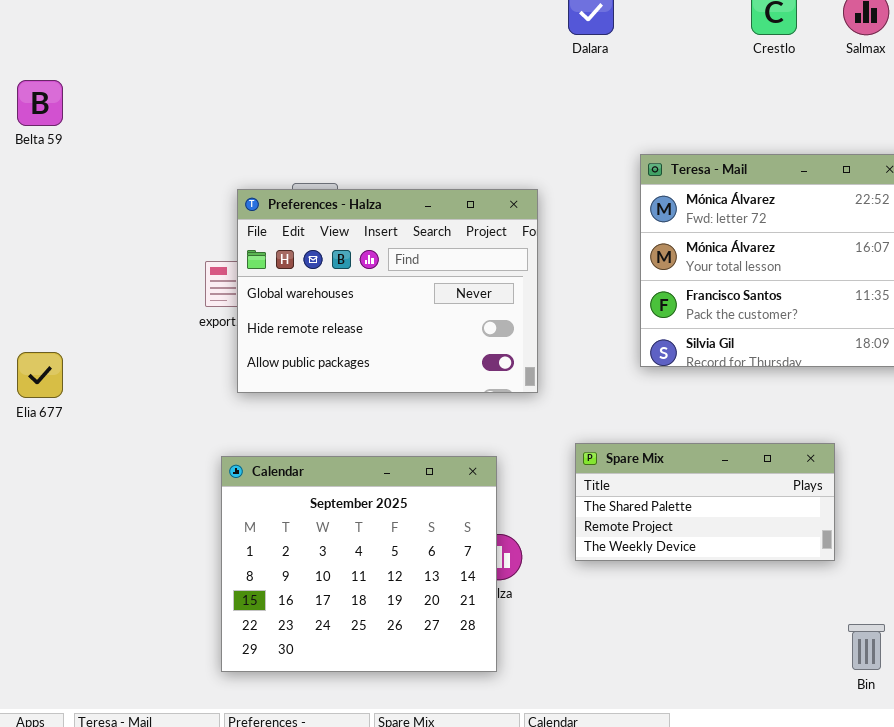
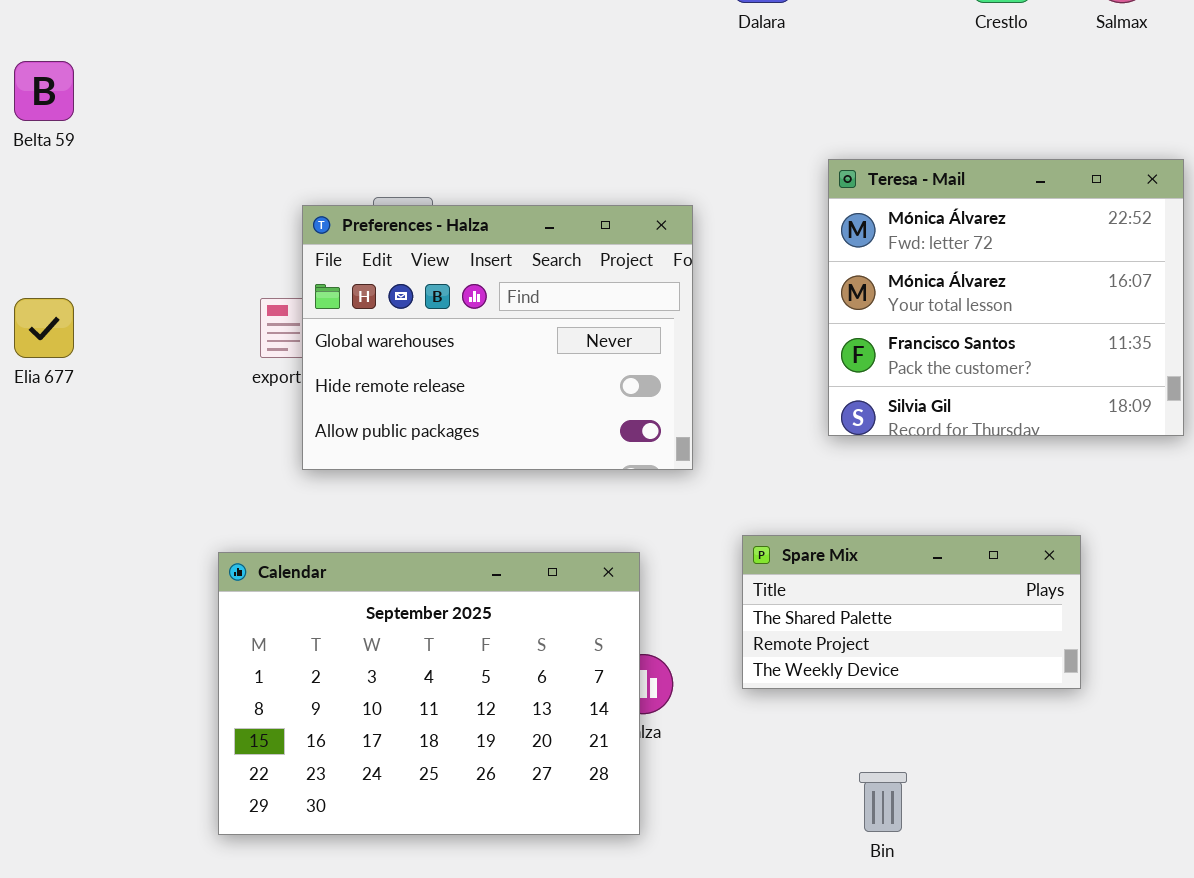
Elia 677: [17,352,63,398] -> [14,298,74,358], moved
Calendar: [221,456,497,672] -> [218,552,640,835], resized
Bin: [848,624,885,670] -> [859,772,907,832], moved

